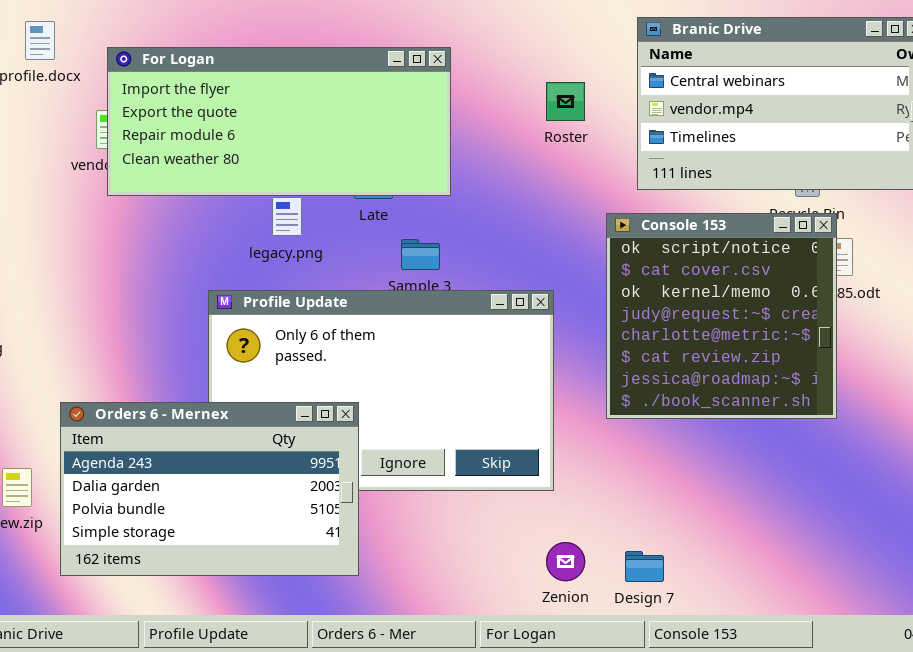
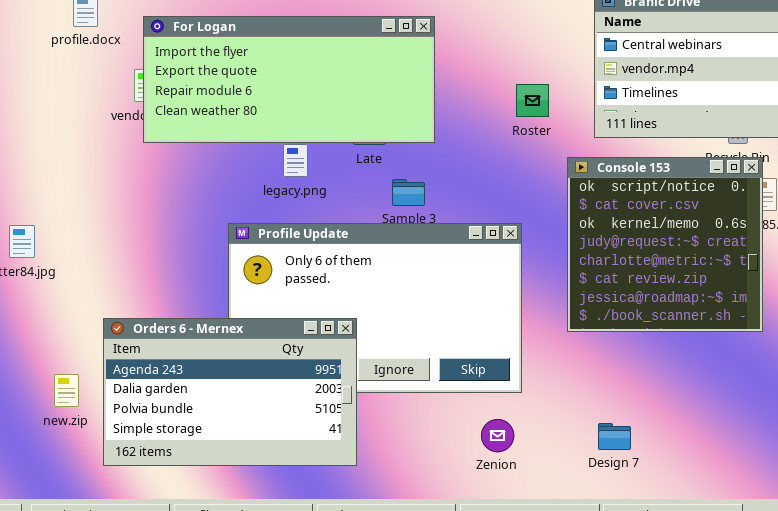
Roster: [546,82,585,121] -> [516,84,549,117], moved
Zenion: [546,542,585,581] -> [481,419,514,452], moved
Design 7: [625,551,664,582] -> [598,423,631,450], moved

